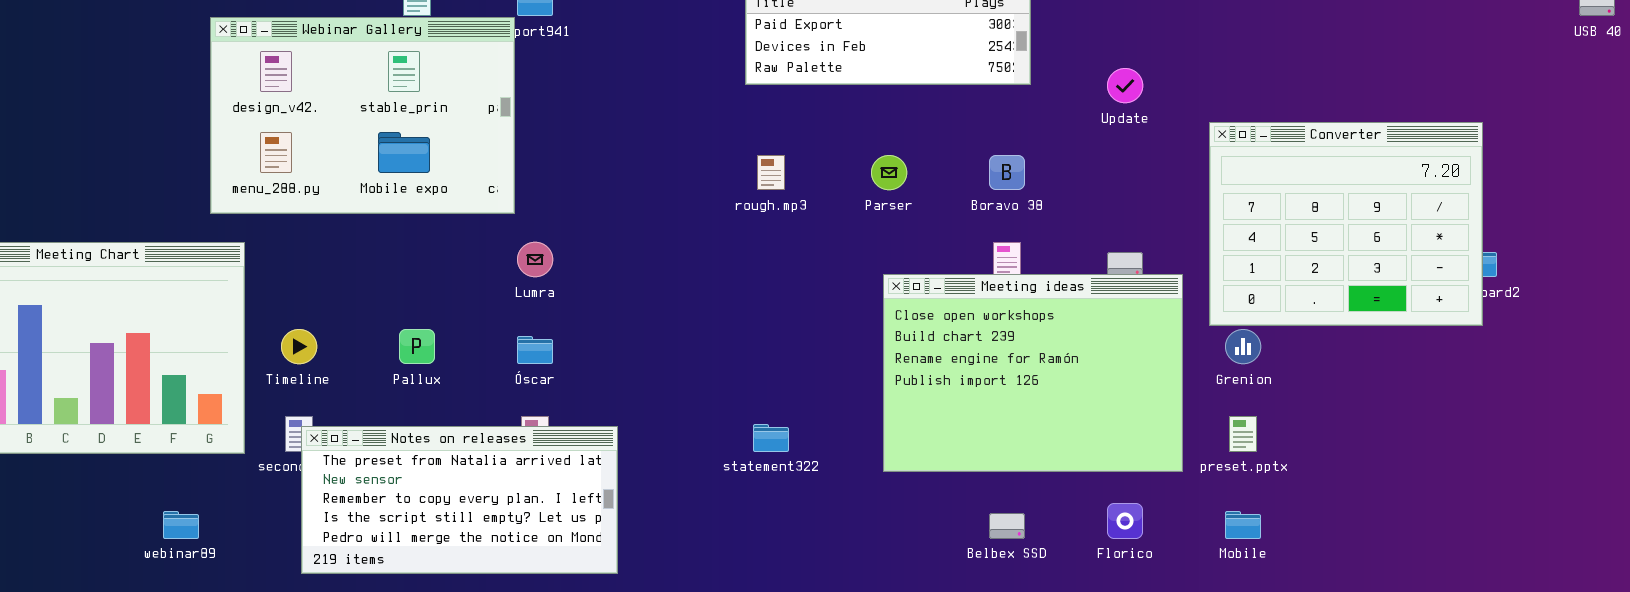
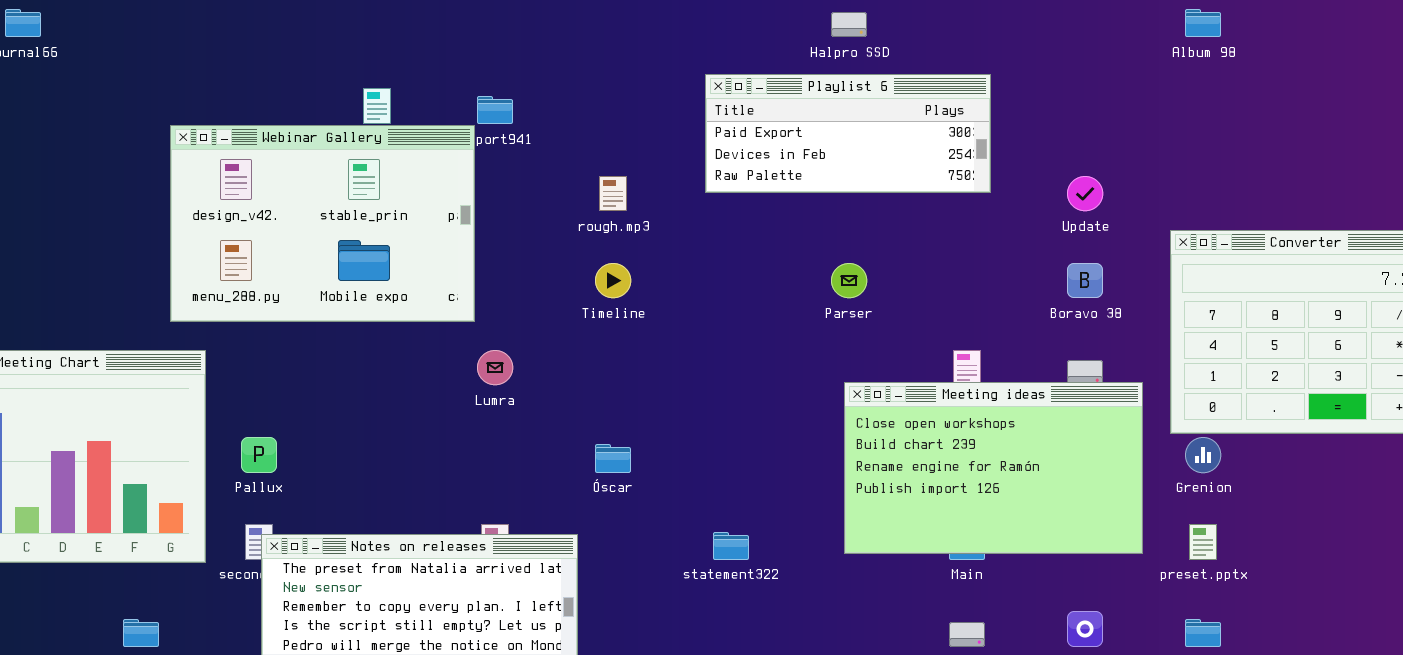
rough.mp3: [757,155,785,190] -> [599,176,627,211], moved
Boravo 38: [989,155,1025,190] -> [1067,263,1103,298], moved
Meeting ideas: [883,274,1183,472] -> [844,382,1143,554], resized
Timeline: [281,329,317,364] -> [595,263,631,298], moved
Pallux: [399,329,435,364] -> [241,437,277,473], moved
Óscar: [517,336,553,364] -> [595,444,631,473], moved

